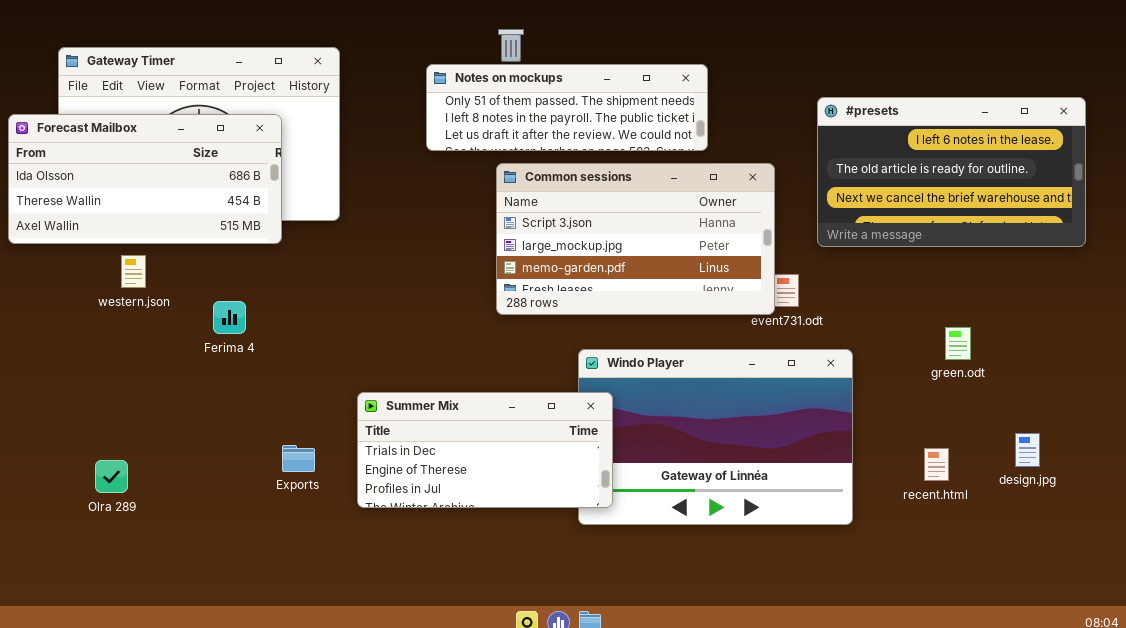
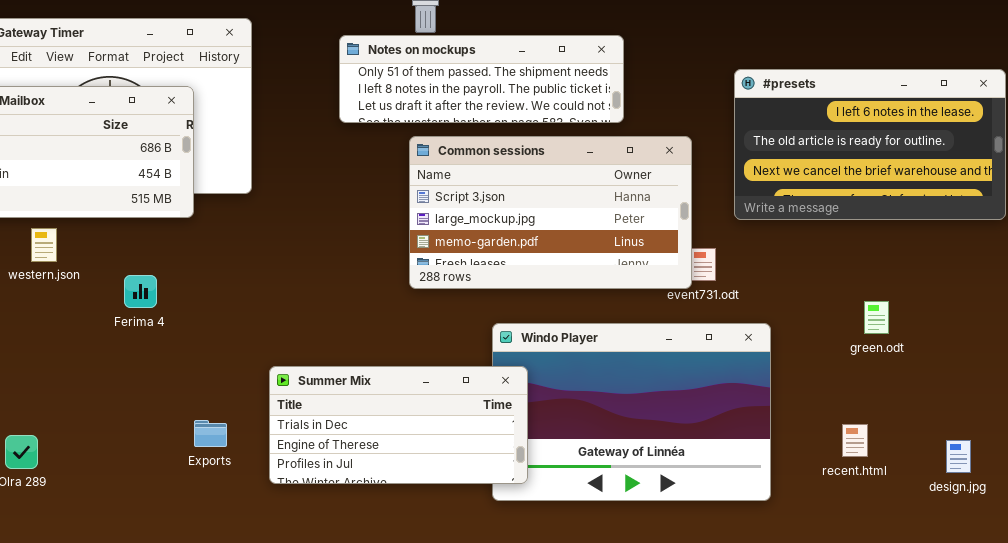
design.jpg: [1015,433,1040,467] -> [946,440,971,473], moved

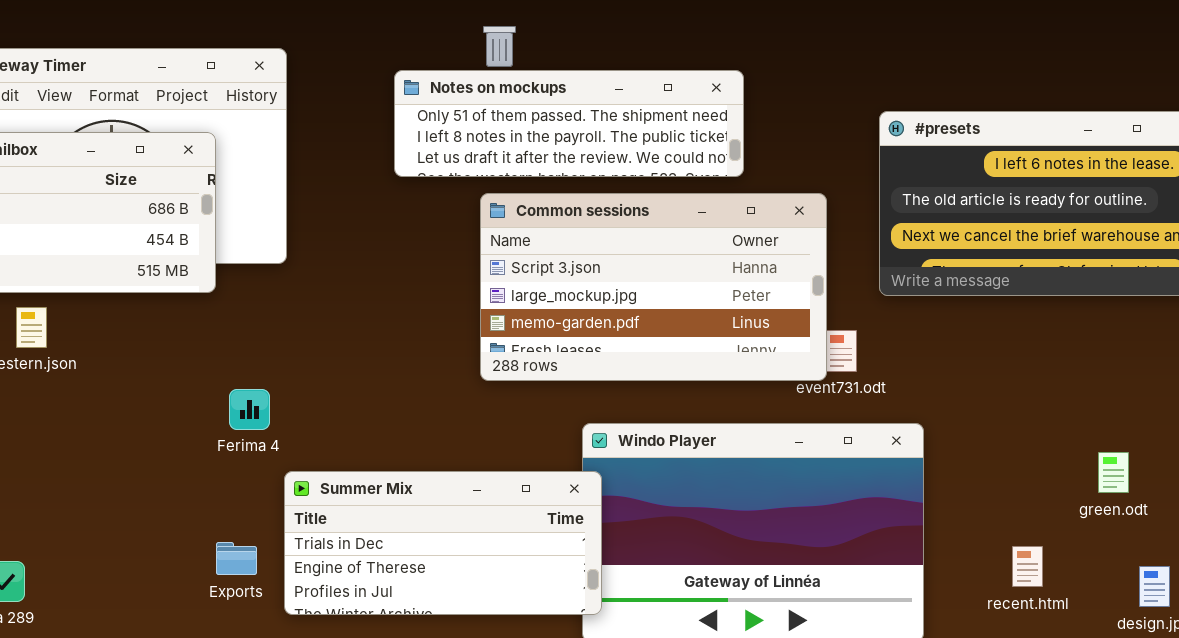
Ferima 4: [124,275,157,308] -> [229,389,270,430], moved
green.odt: [864,301,889,334] -> [1098,452,1129,493], moved
Summer Mix: [269,366,528,484] -> [284,471,602,615], moved

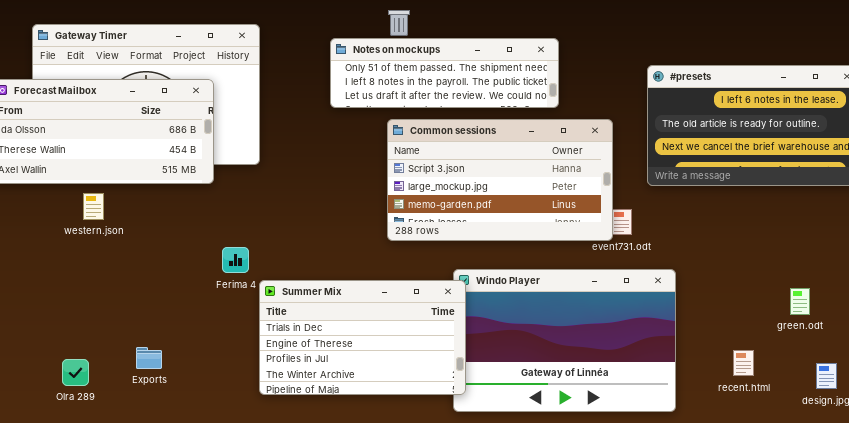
Summer Mix: [284,471,602,615] -> [259,280,466,395], resized
Exports: [216,542,257,575] -> [136,347,162,369], moved

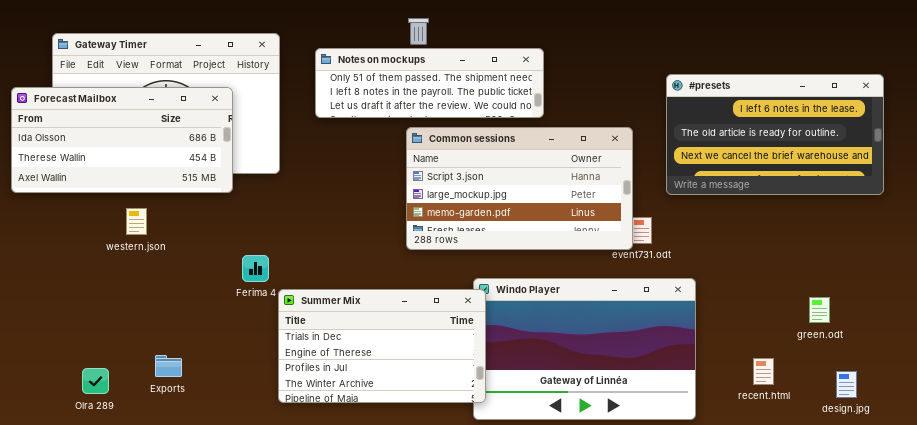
Notes on mockups: [330,38,559,108] -> [315,48,544,118], moved
western.json: [83,193,104,220] -> [126,208,147,235], moved

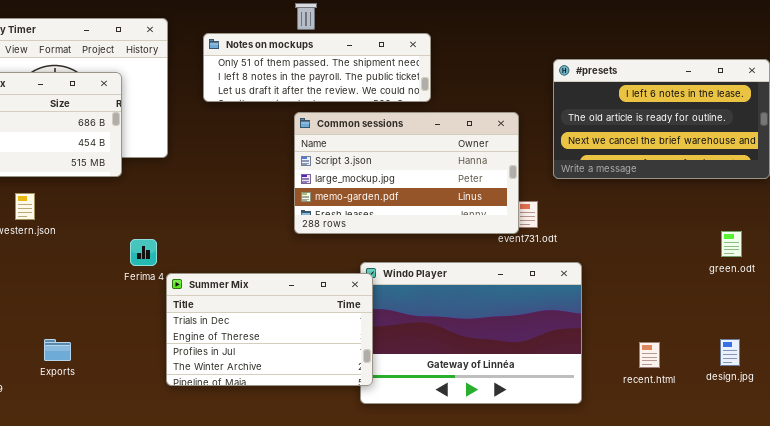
green.odt: [809,297,830,323] -> [721,231,742,257], moved
design.jpg: [836,371,857,398] -> [720,339,740,366], moved

